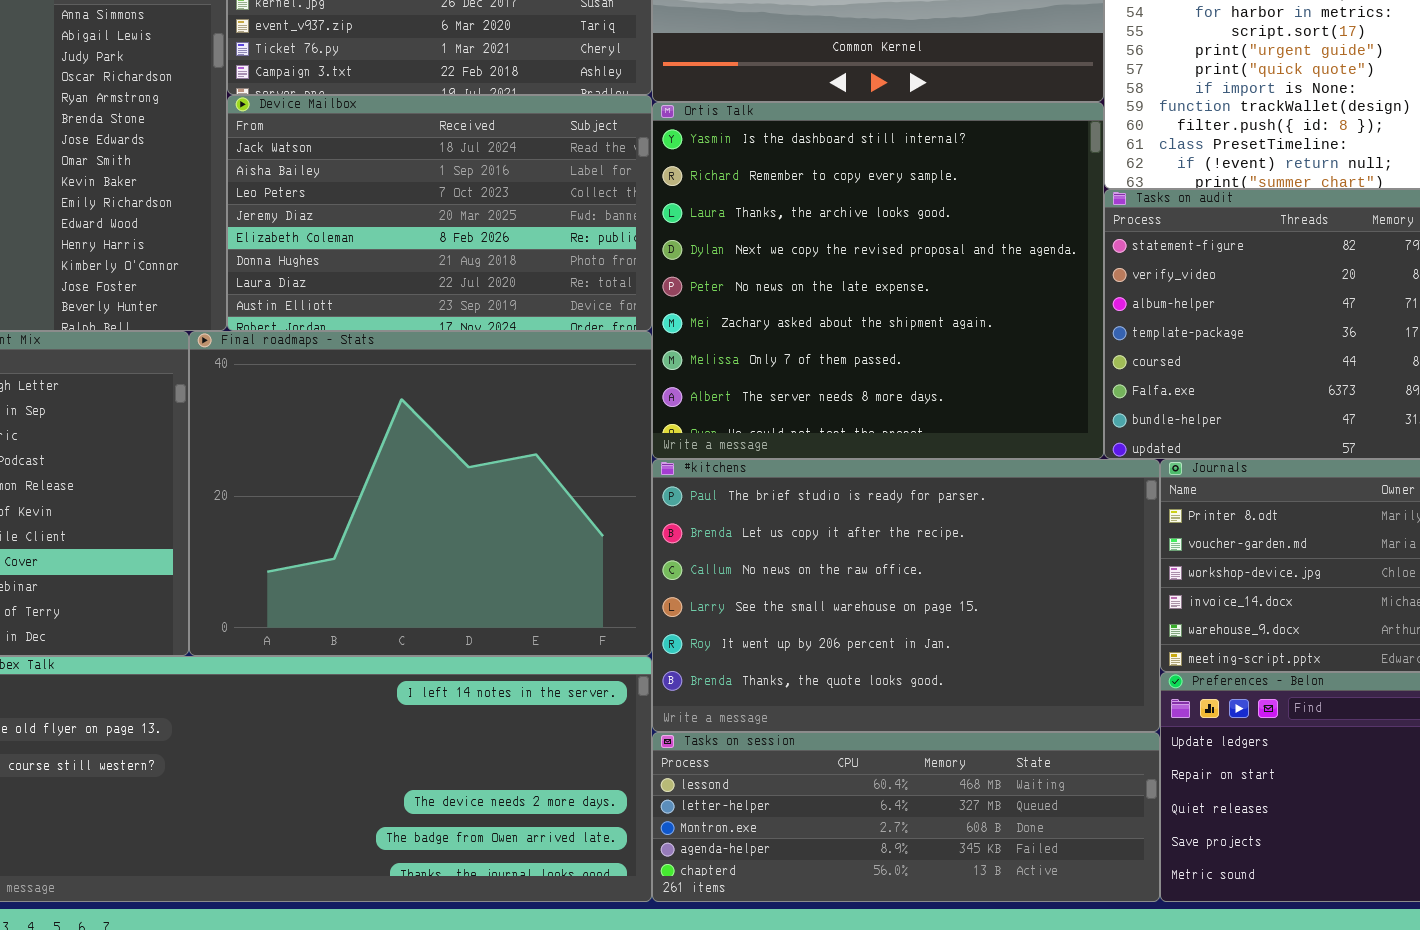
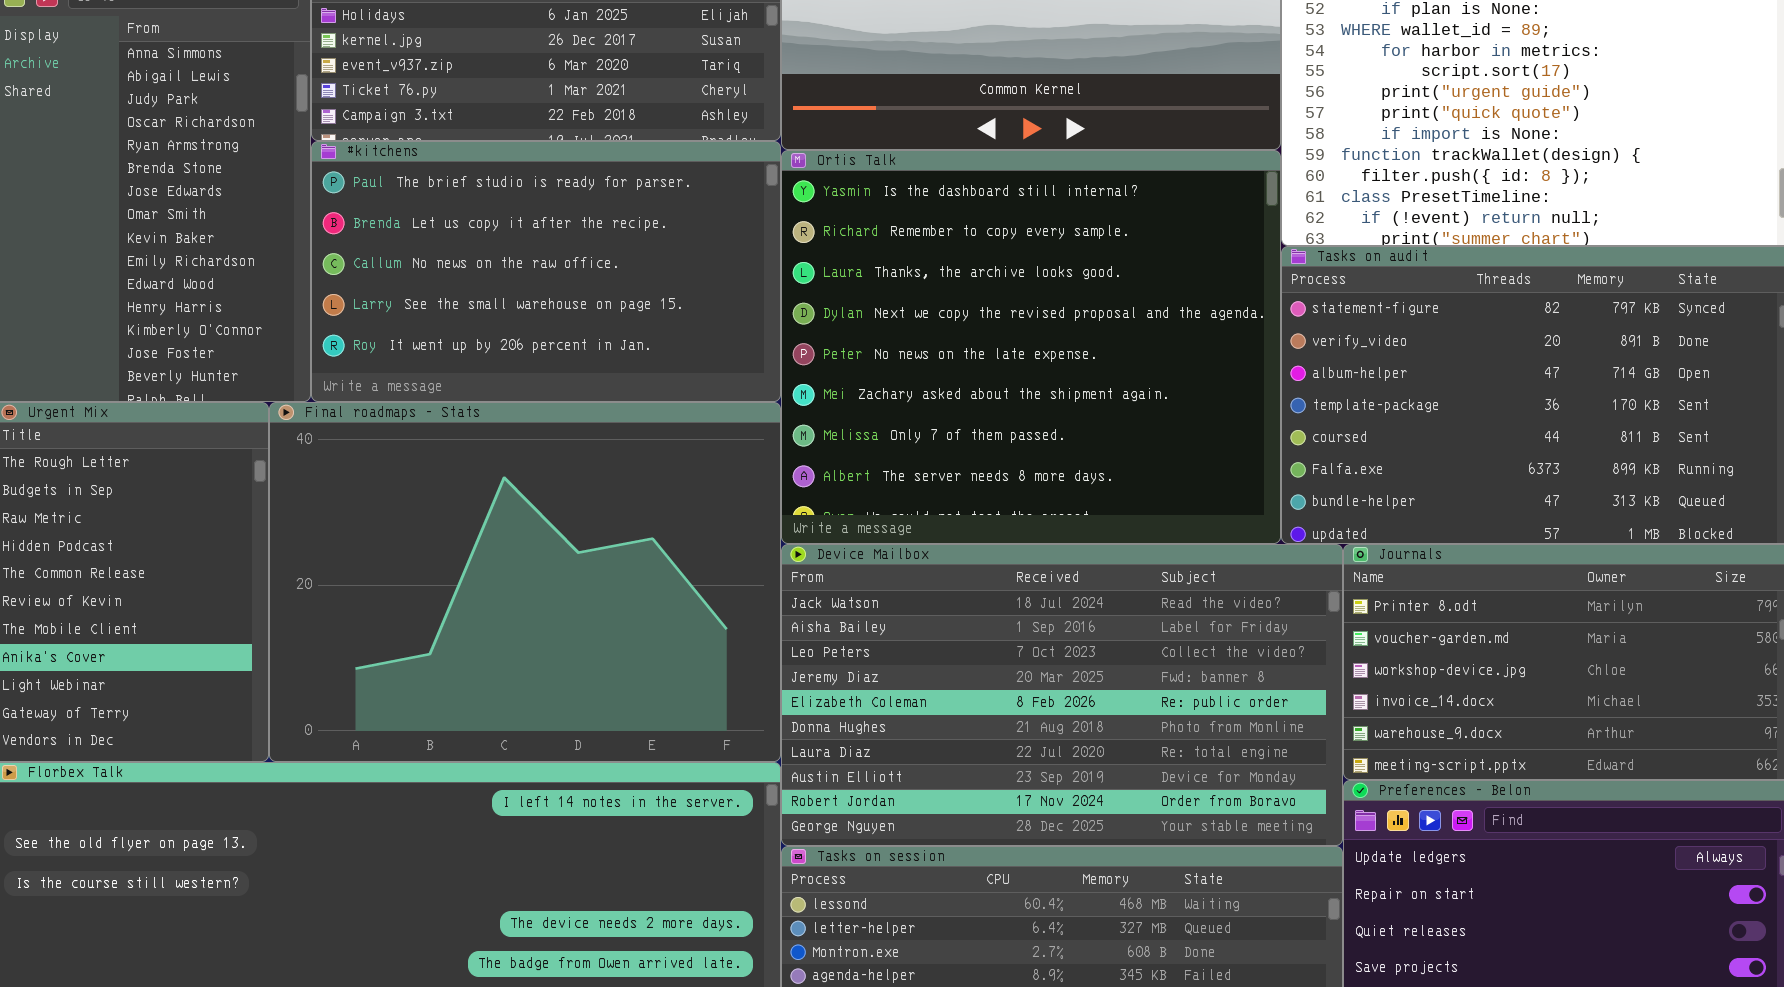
Device Mailbox: [227,95,652,331] -> [781,544,1343,846], moved, resized
#kitchens: [652,459,1160,732] -> [311,141,781,402], moved, resized

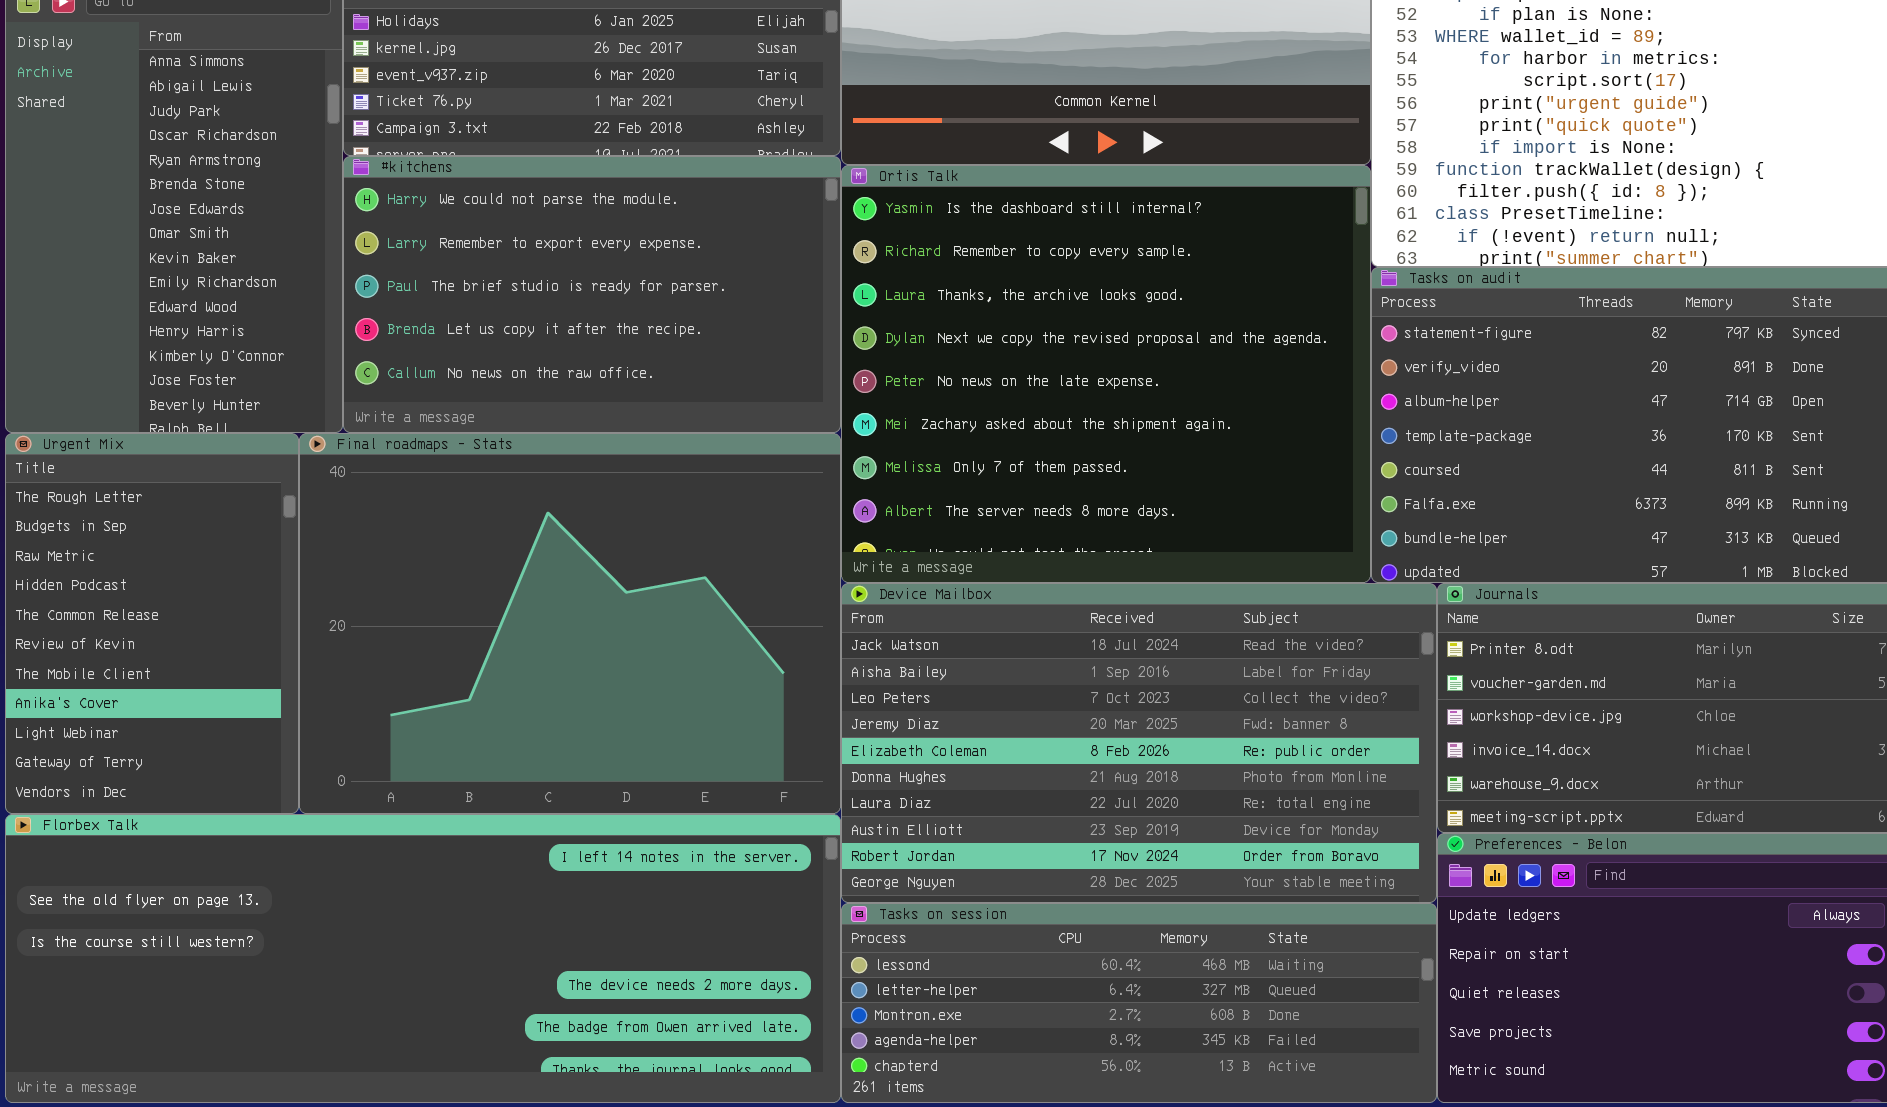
#kitchens: [311,141,781,402] -> [343,156,841,433], scrolled up 2 rows

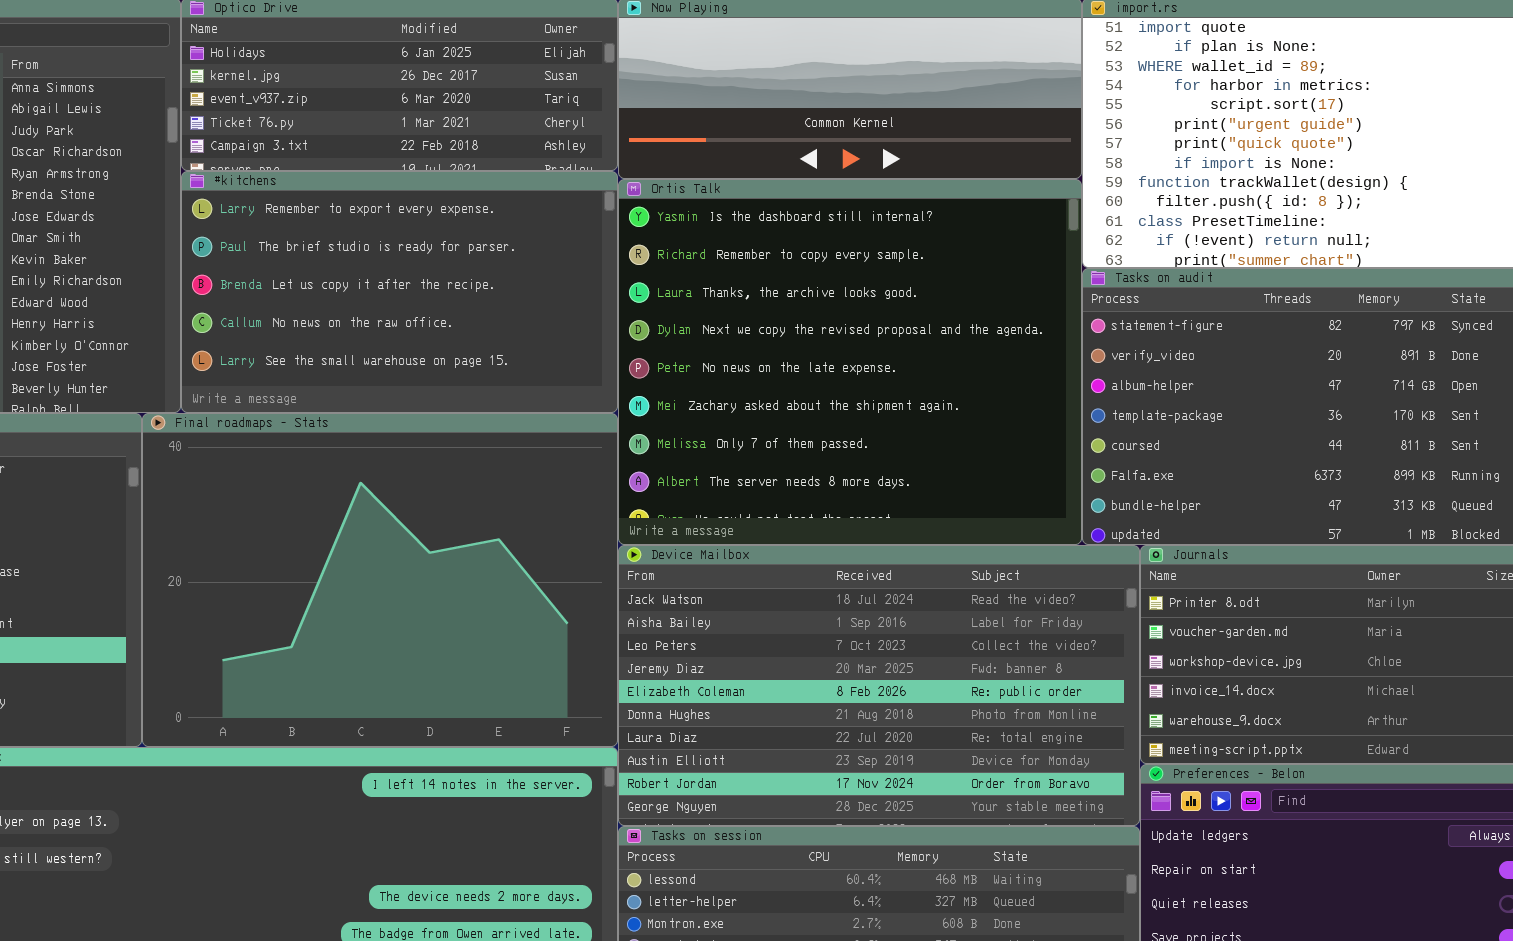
#kitchens: [343,156,841,433] -> [181,171,618,413], scrolled down 1 row

